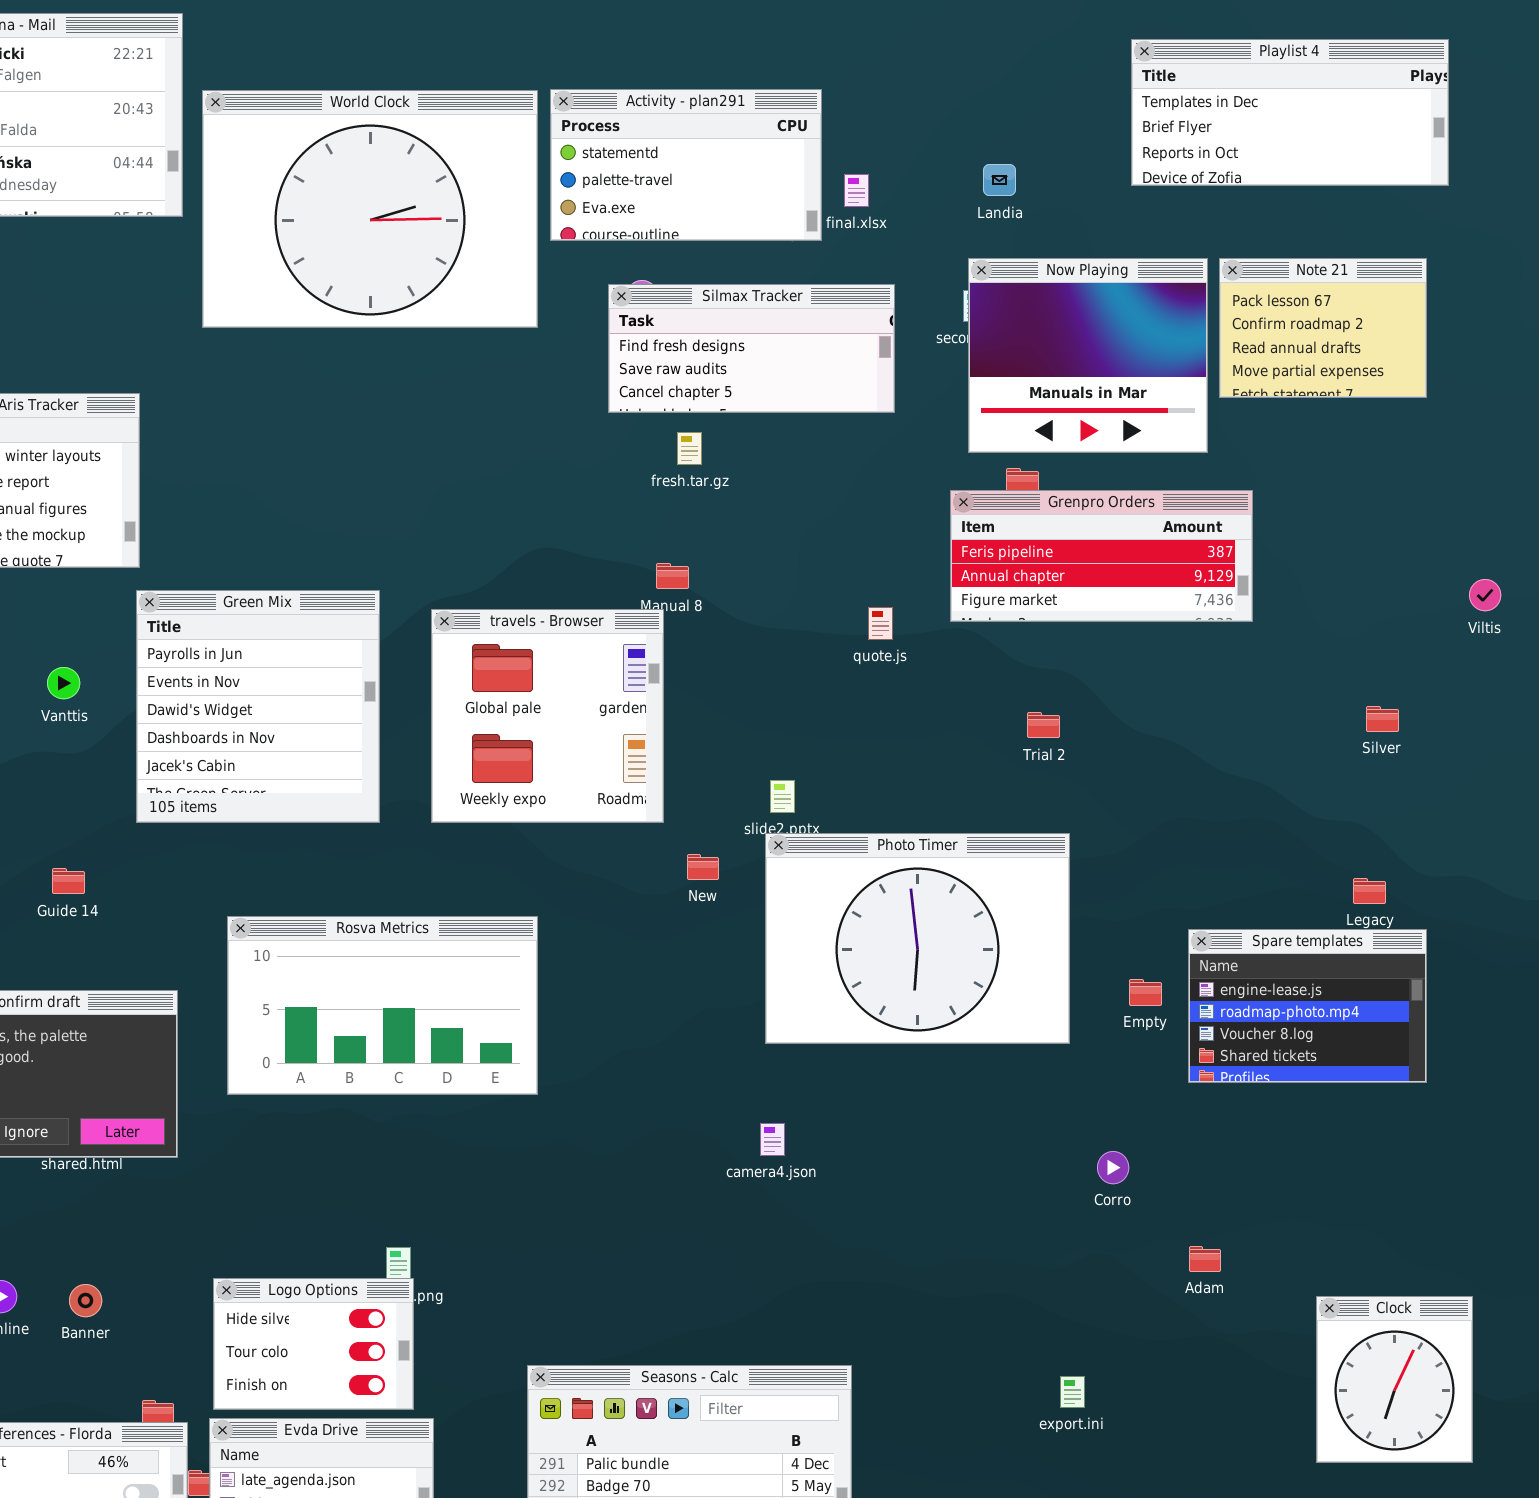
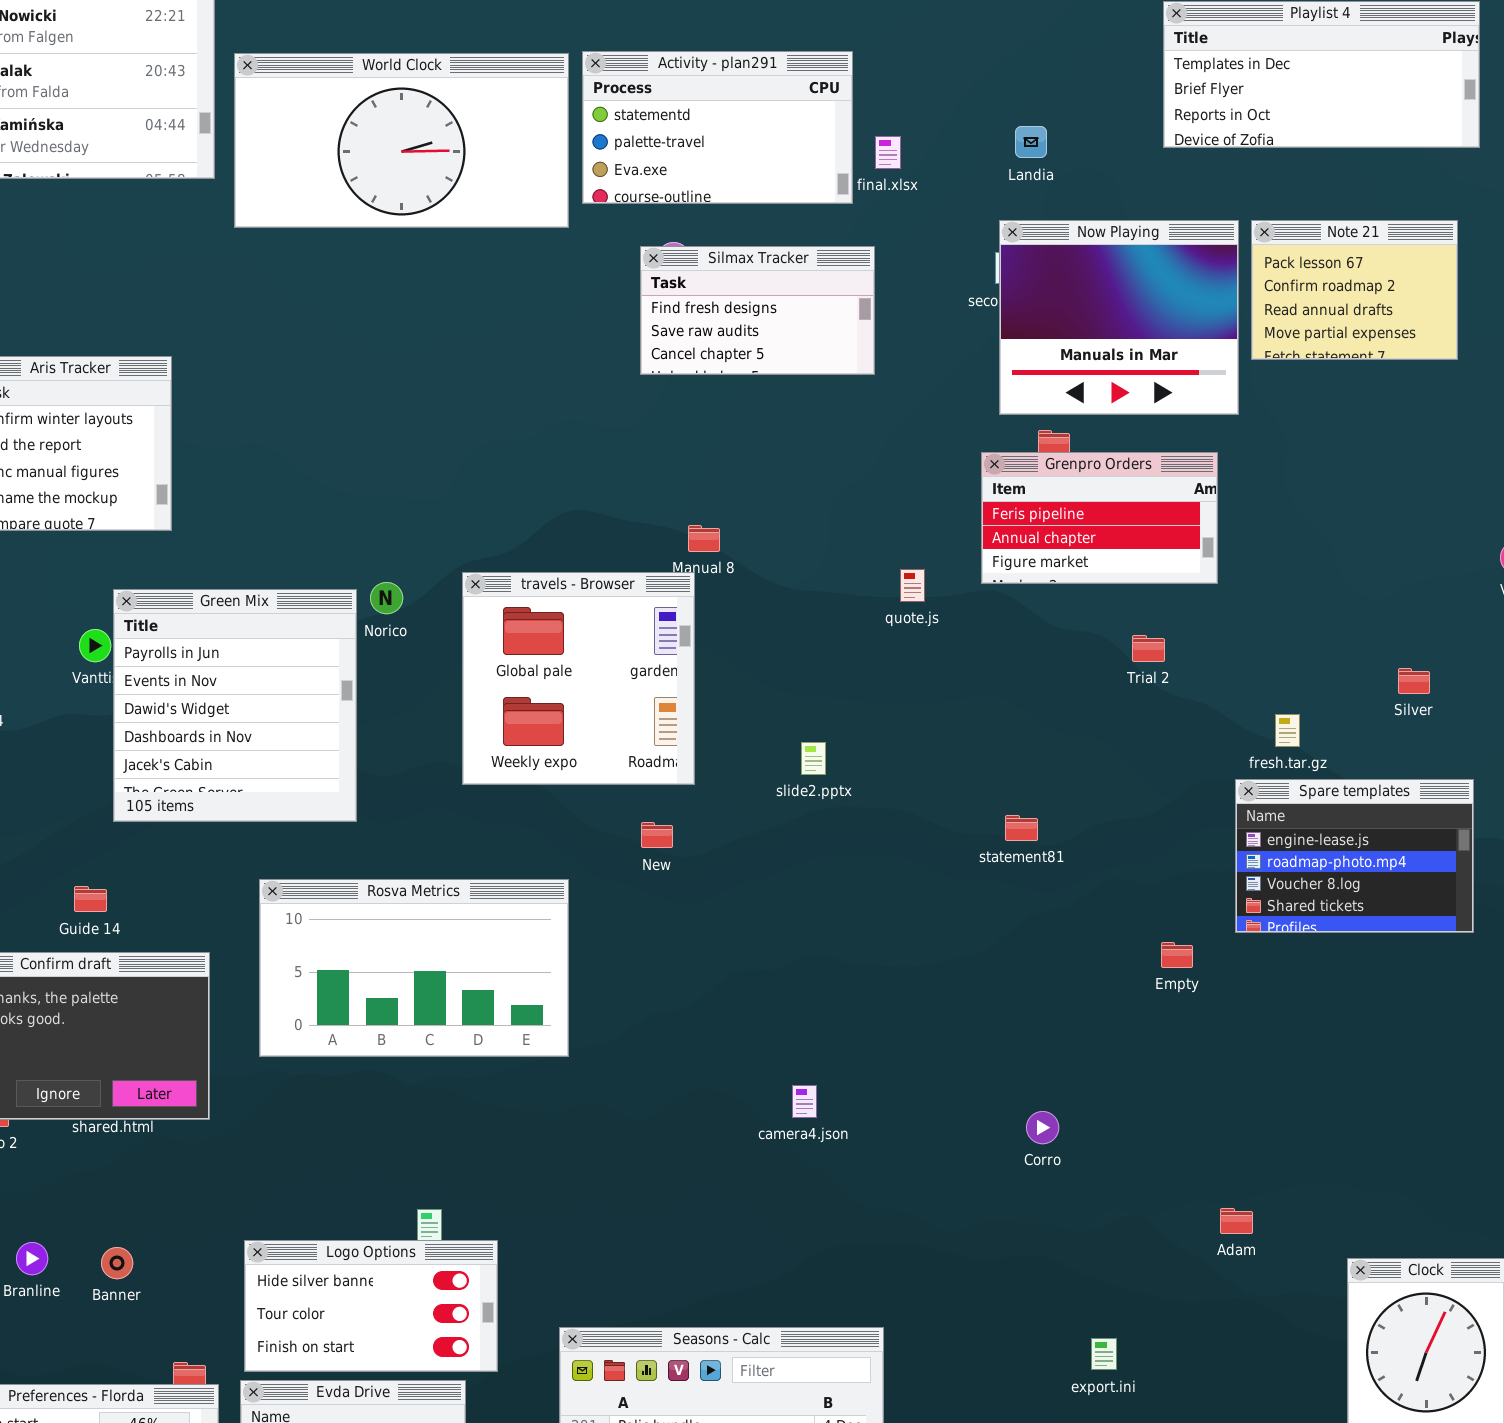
World Clock: [202,90,538,328] -> [234,53,569,228], resized
Silmax Tracker: [608,284,895,413] -> [640,246,875,375], resized
fresh.tar.gz: [677,432,702,465] -> [1275,714,1300,747], moved
Grenpro Orders: [950,490,1253,622] -> [981,452,1218,584], resized
Green Mix: [136,590,380,823] -> [113,589,357,822], moved
Trial 2: [1027,712,1060,738] -> [1132,635,1165,662], moved
Photo Timer: [765,833,1070,1044] -> none, closed
New: [687,854,719,880] -> [641,822,673,848], moved
Guide 14: [52,868,85,894] -> [74,886,107,912], moved
Spare templates: [1188,929,1427,1083] -> [1235,779,1474,933], moved
Corro: [1097,1151,1129,1184] -> [1026,1111,1059,1144], moved
Logo Options: [213,1278,414,1410] -> [244,1240,498,1372], resized

